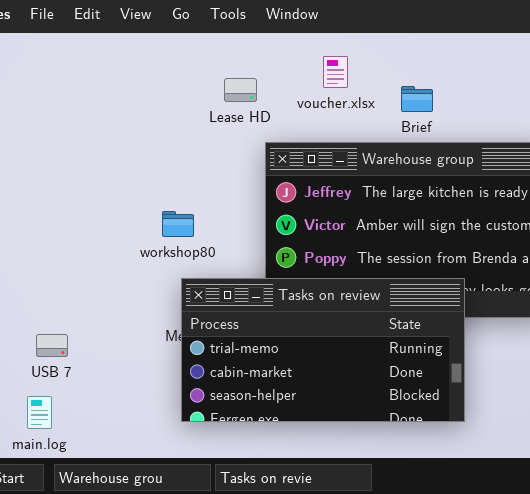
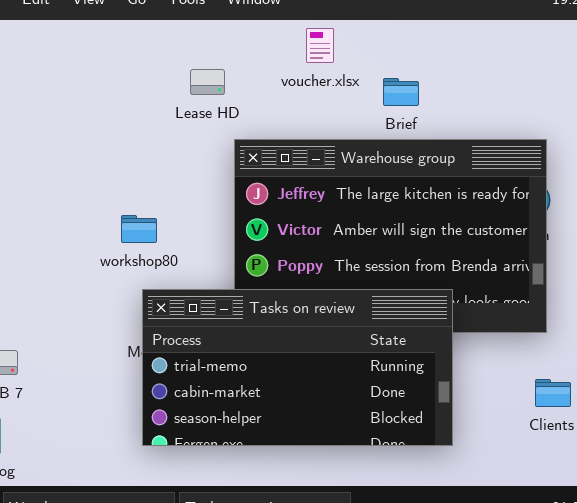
voucher.xlsx: [323,56,348,88] -> [306,28,334,63], moved

